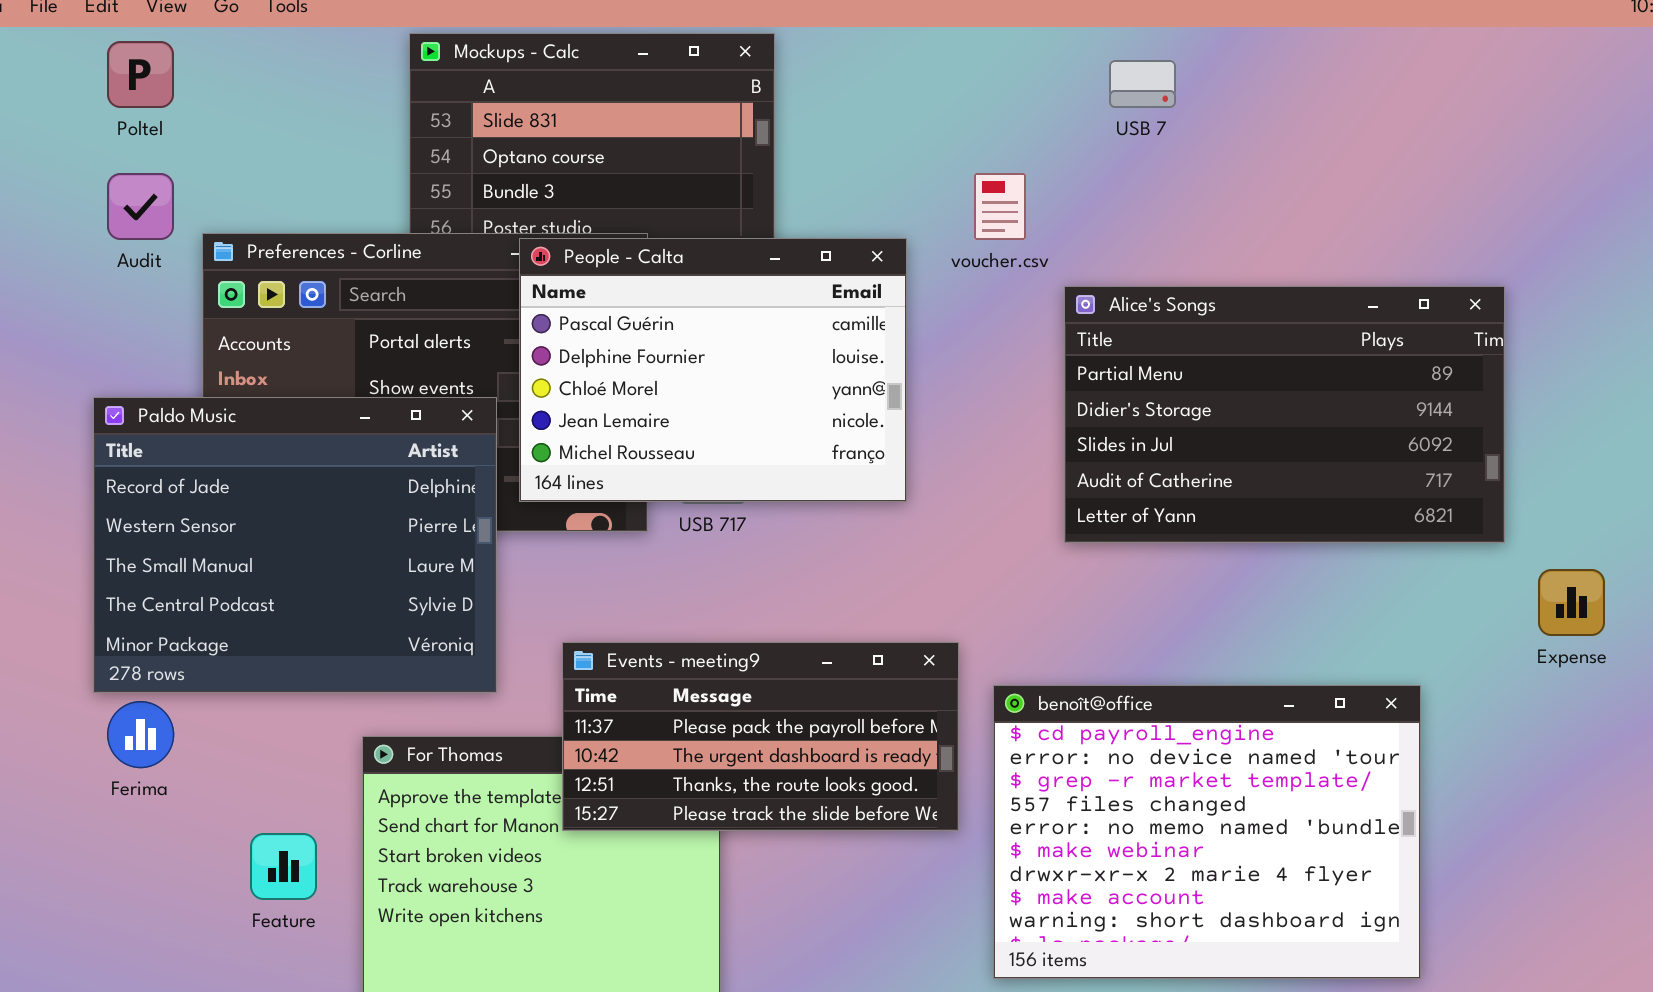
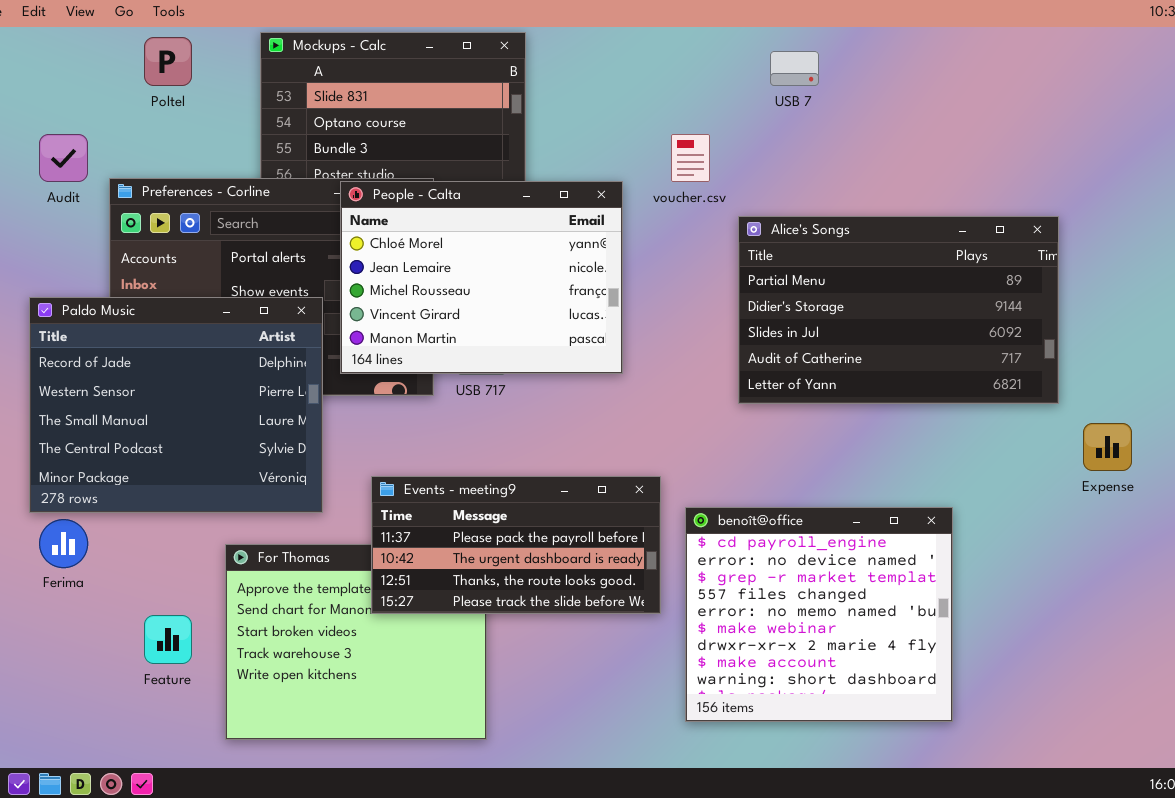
Poltel: [107,41,174,108] -> [144,37,192,86], moved
People - Calta: [519,238,907,502] -> [340,181,623,374], scrolled down 2 rows
benoît@office: [993,685,1421,979] -> [685,507,953,722], resized

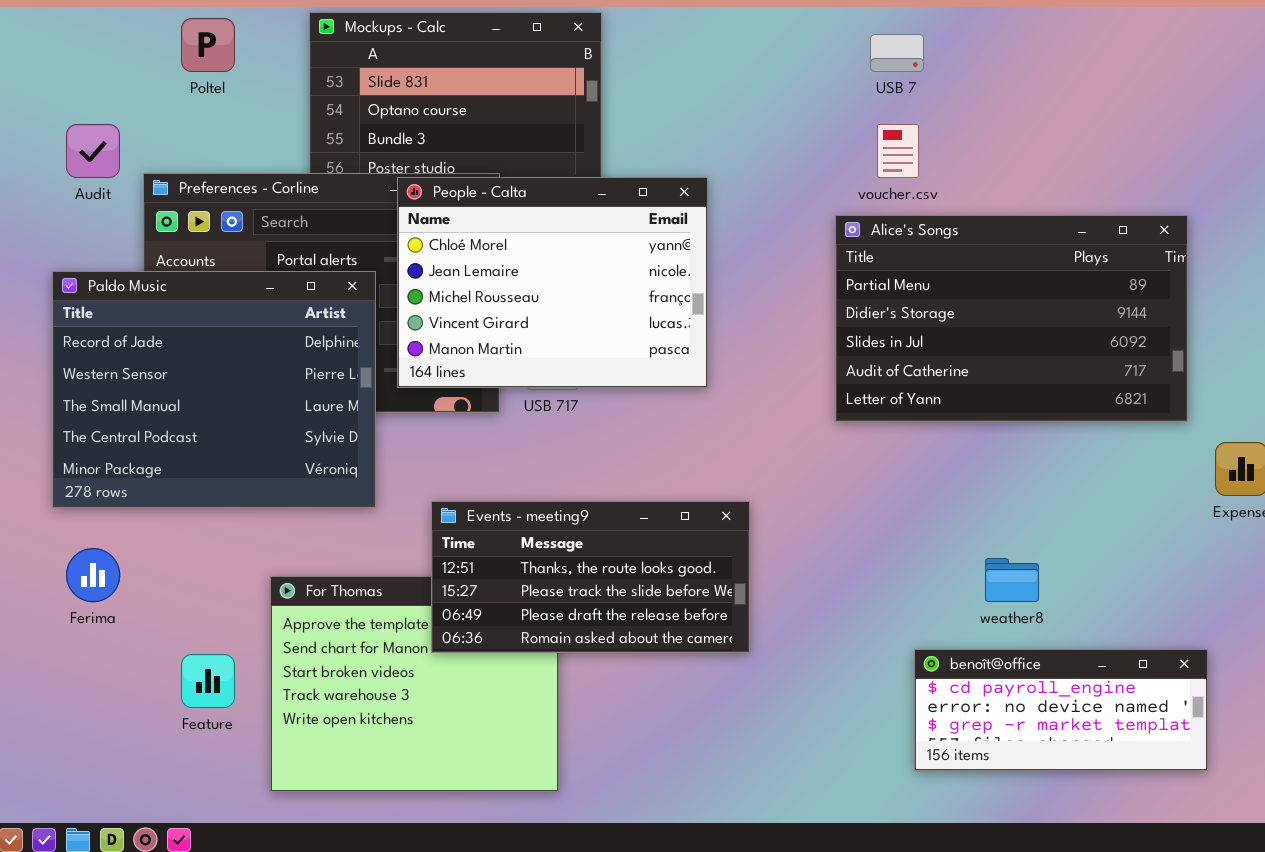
voucher.csv: [671,134,710,182] -> [877,124,919,178], moved
Paldo Music: [29,297,323,513] -> [52,271,376,508], moved
Events - meeting9: [371,476,661,614] -> [431,501,750,653], scrolled down 2 rows
benoît@office: [685,507,953,722] -> [914,649,1208,771], moved, resized

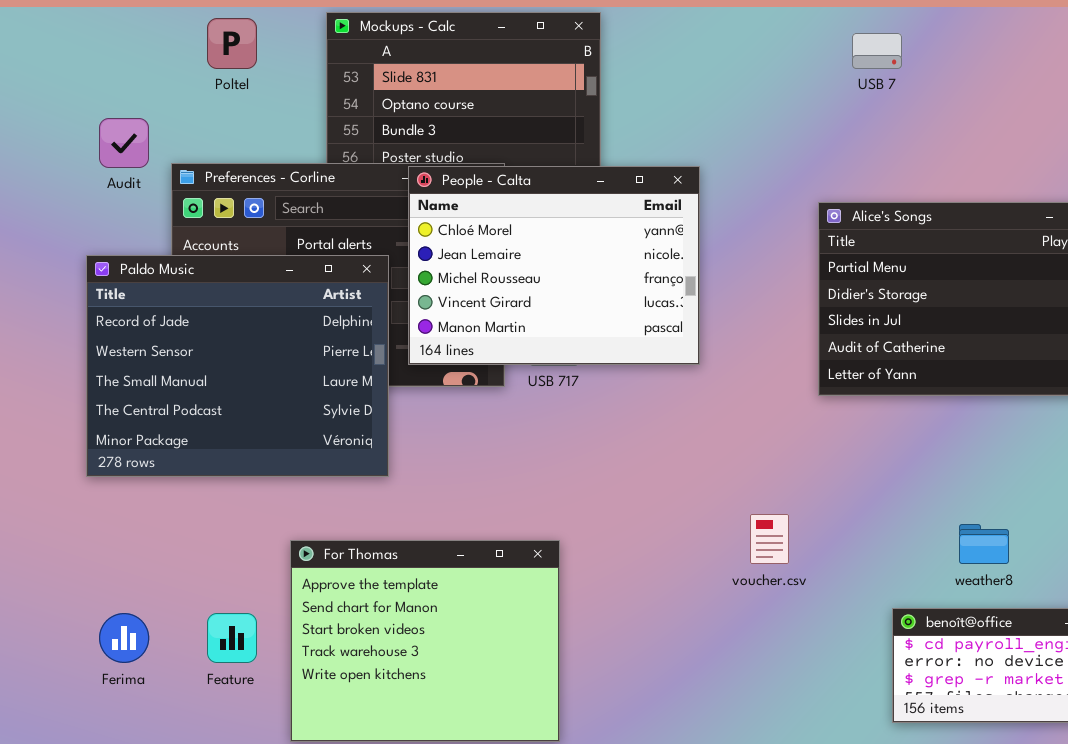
voucher.csv: [877,124,919,178] -> [750,514,789,564], moved
Events - meeting9: [431,501,750,653] -> none, closed
Ferima: [66,548,120,602] -> [99,613,149,663], moved

